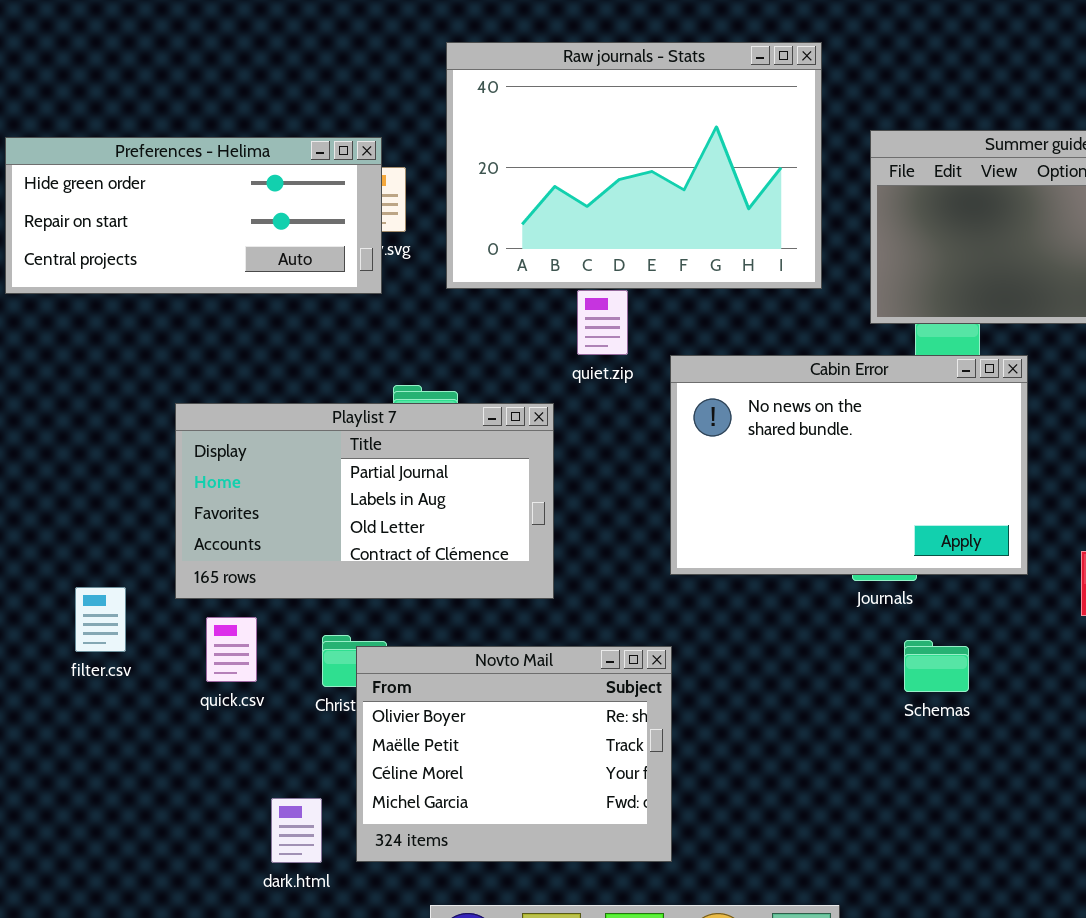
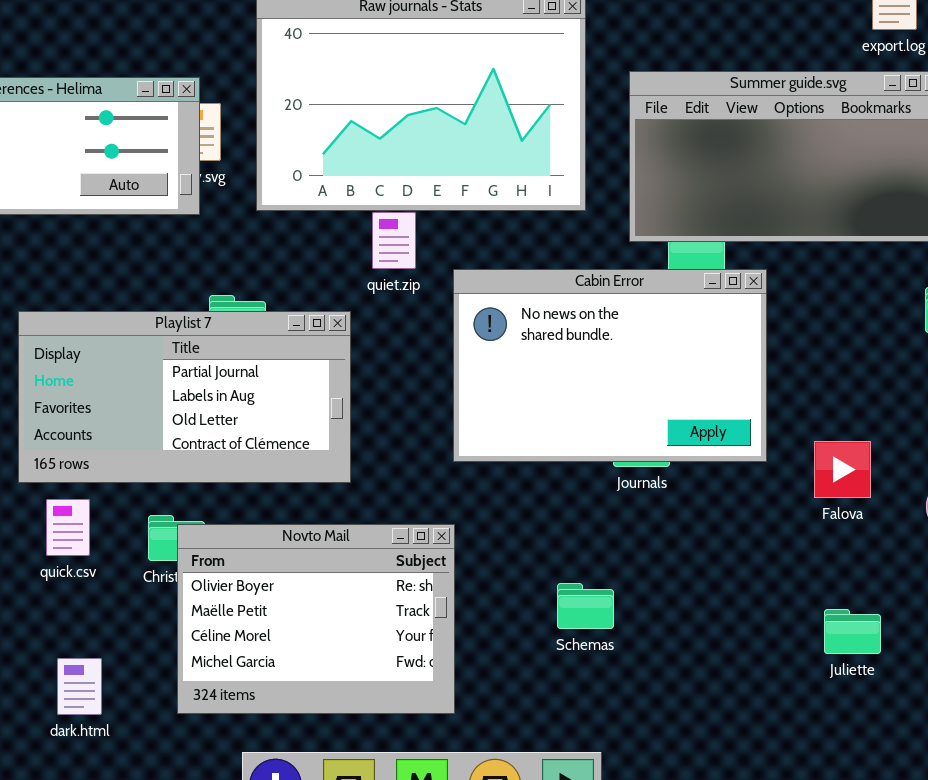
Schemas: [904,640,969,692] -> [557,583,614,629], moved
dark.html: [271,798,322,863] -> [57,658,102,715], moved

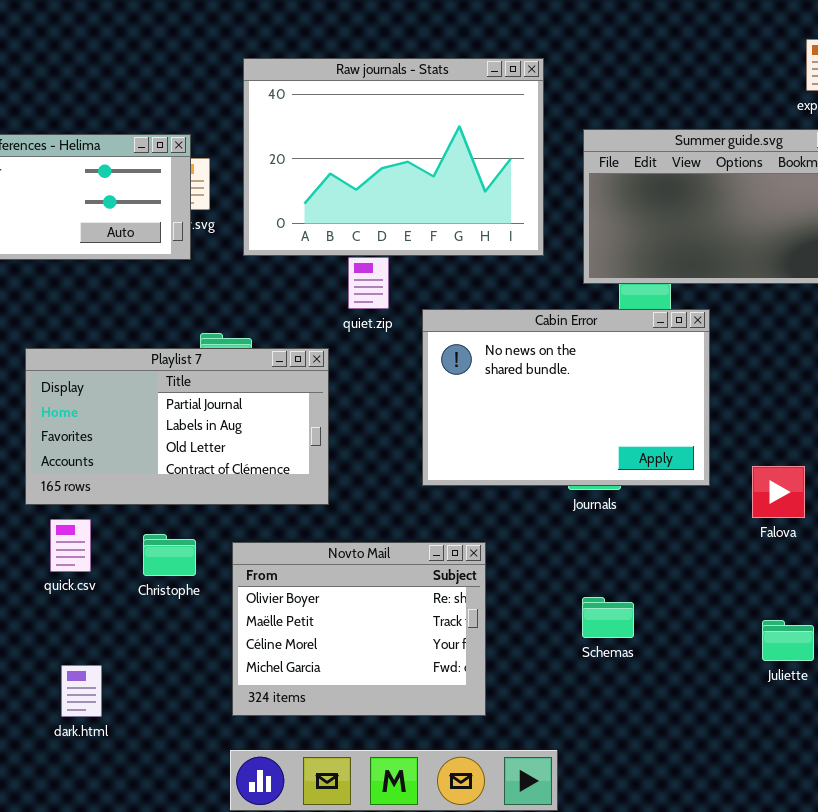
Novto Mail: [177,524,455,714] -> [232,542,486,716], moved
Schemas: [557,583,614,629] -> [582,597,634,638], moved

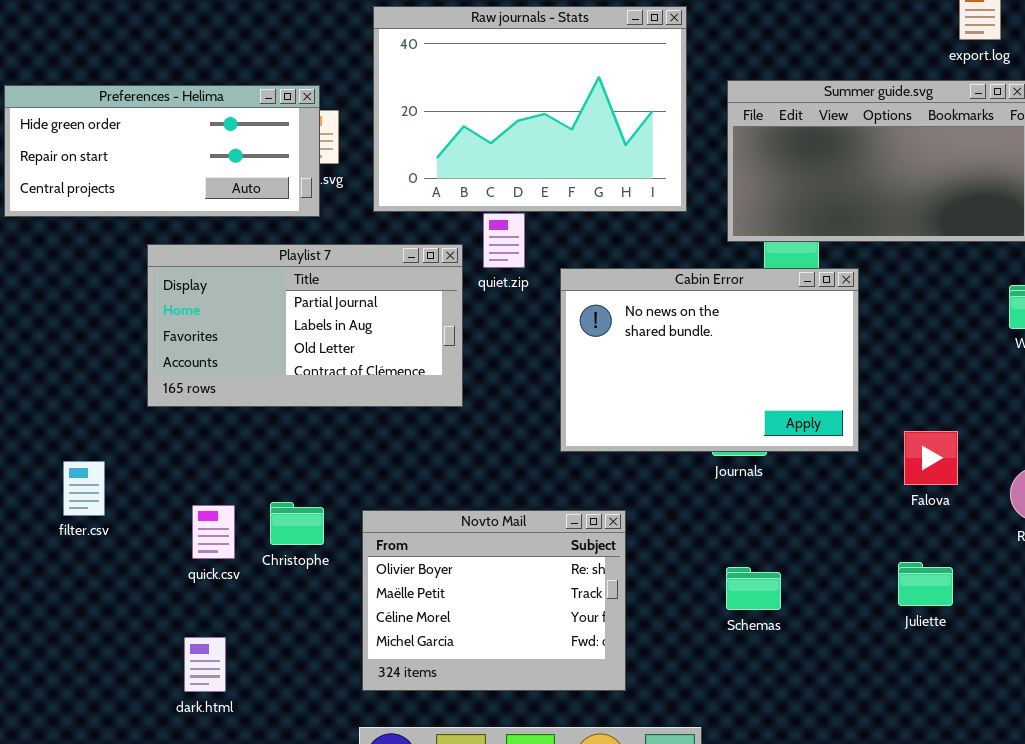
Playlist 7: [25,348,329,505] -> [147,244,463,407], moved
quick.csv: [50,519,91,572] -> [192,505,235,559], moved
Juliette: [762,620,814,661] -> [898,562,953,606], moved

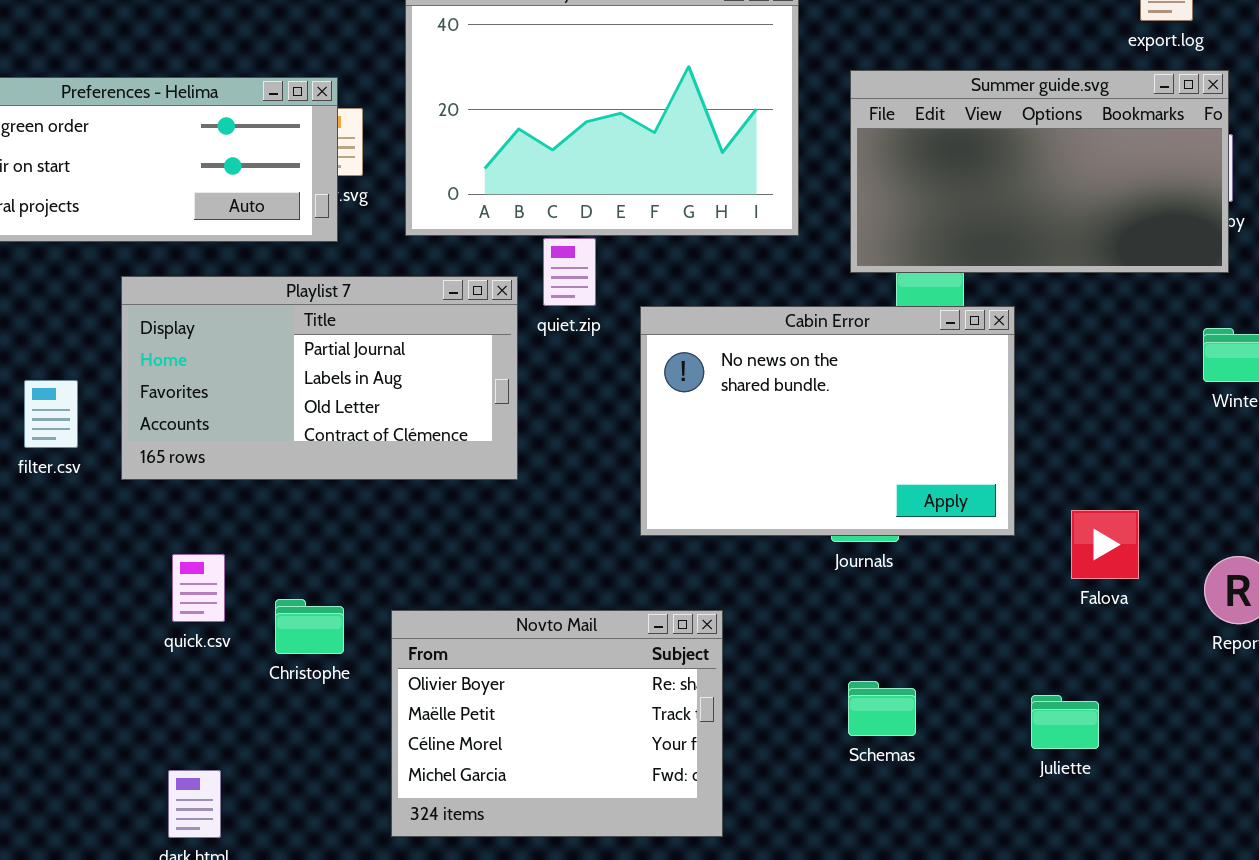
filter.csv: [63,461,105,516] -> [24,380,78,448], moved
quick.csv: [192,505,235,559] -> [172,554,225,622], moved
Juliette: [898,562,953,606] -> [1031,695,1099,749], moved

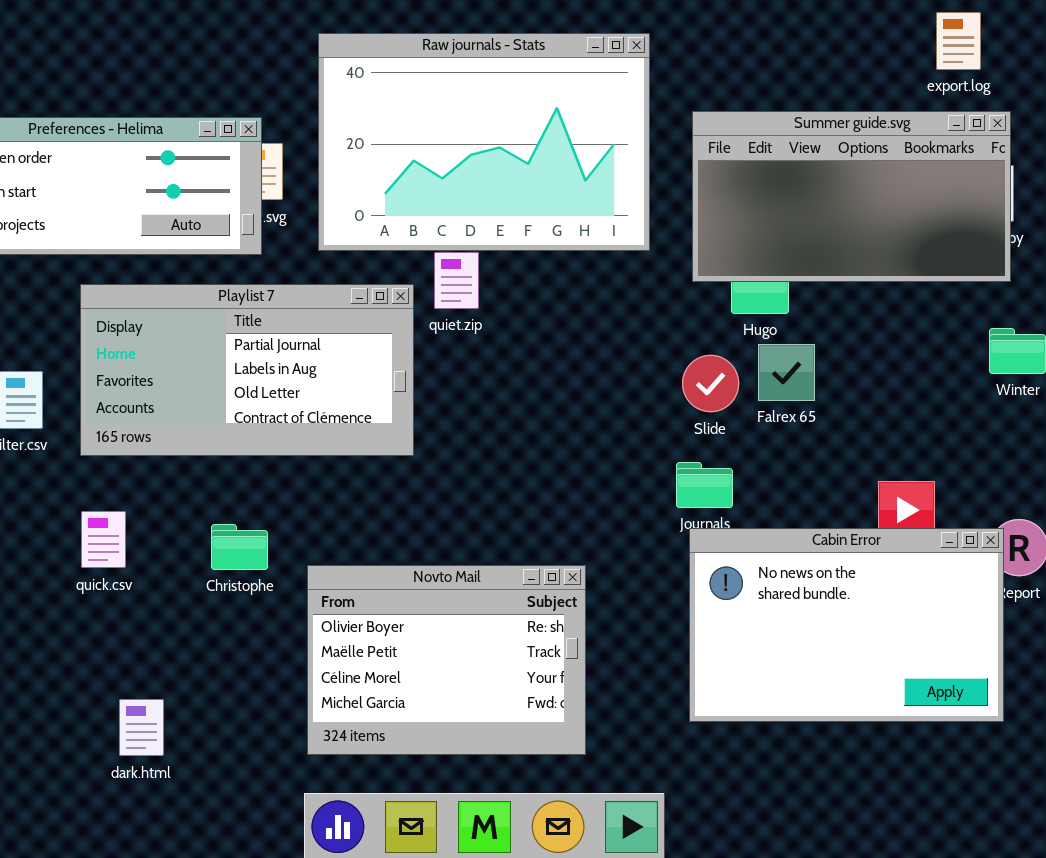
Cabin Error: [640,306,1015,536] -> [689,528,1004,722], moved
quick.csv: [172,554,225,622] -> [81,511,126,568], moved
Christophe: [275,599,344,654] -> [211,524,268,570], moved

